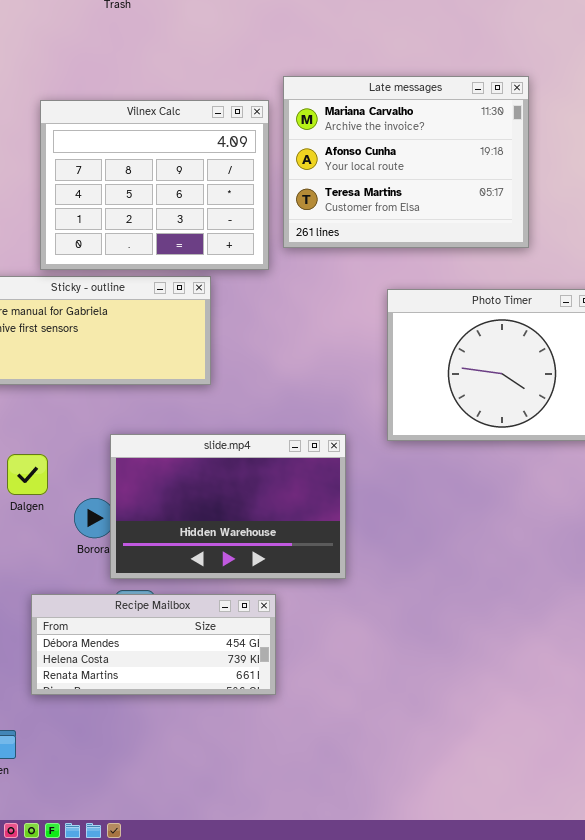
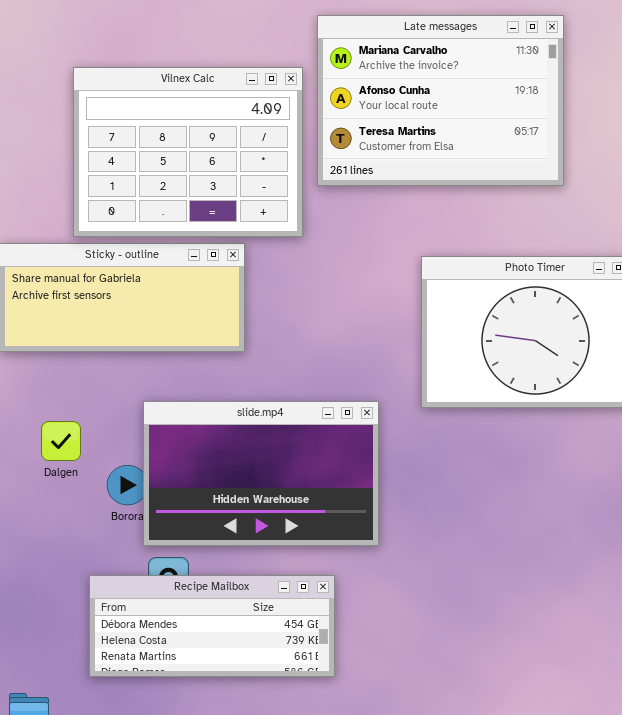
Late messages: [283,76,529,248] -> [317,15,564,186], moved
Recipe Mailbox: [31,594,276,695] -> [89,575,335,677], moved

